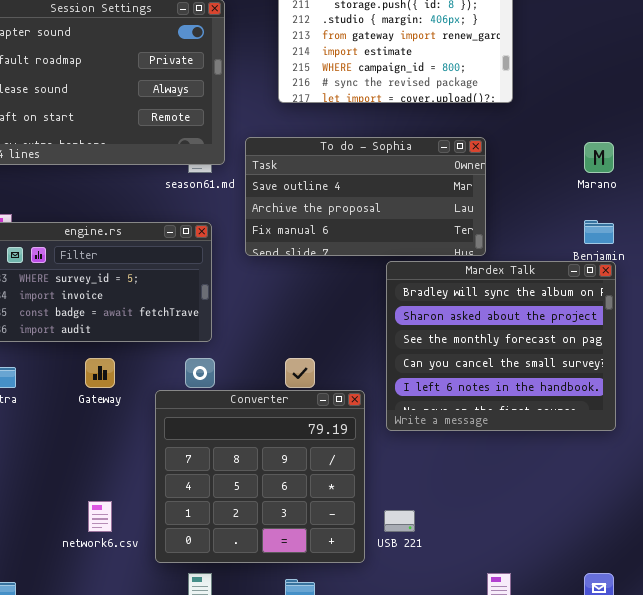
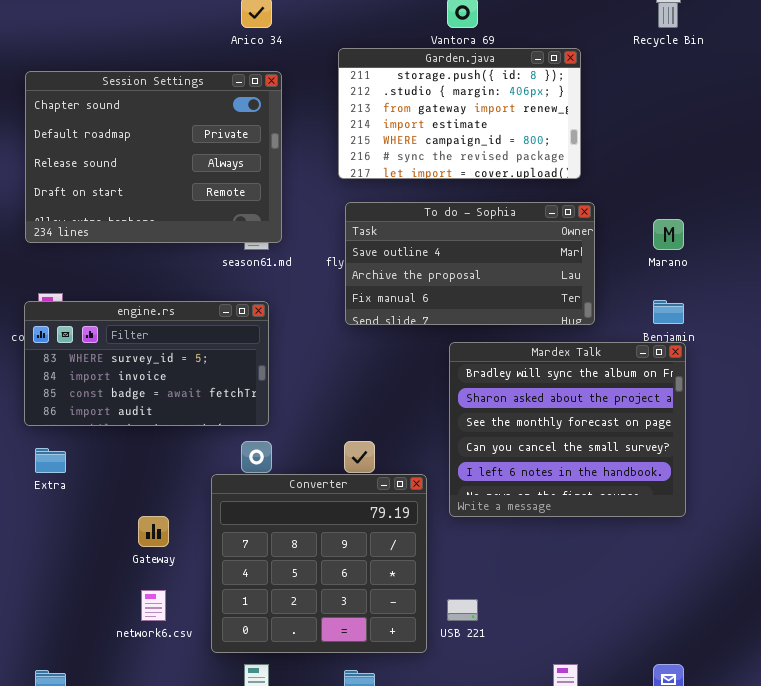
To do - Sophia: [245,137,486,256] -> [345,202,595,325], moved
Gateway: [85,358,115,388] -> [138,516,169,547], moved

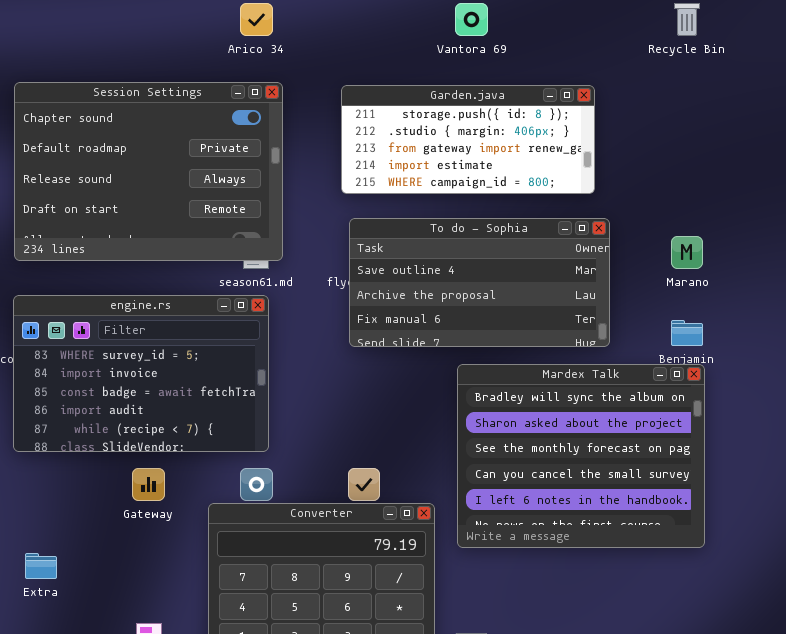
Garden.java: [338,48,581,179] -> [341,85,595,194], resized
engine.rs: [24,301,269,426] -> [13,295,269,452], resized
Extra: [35,448,66,473] -> [25,553,57,579], moved
Gateway: [138,516,169,547] -> [132,468,165,501], moved

